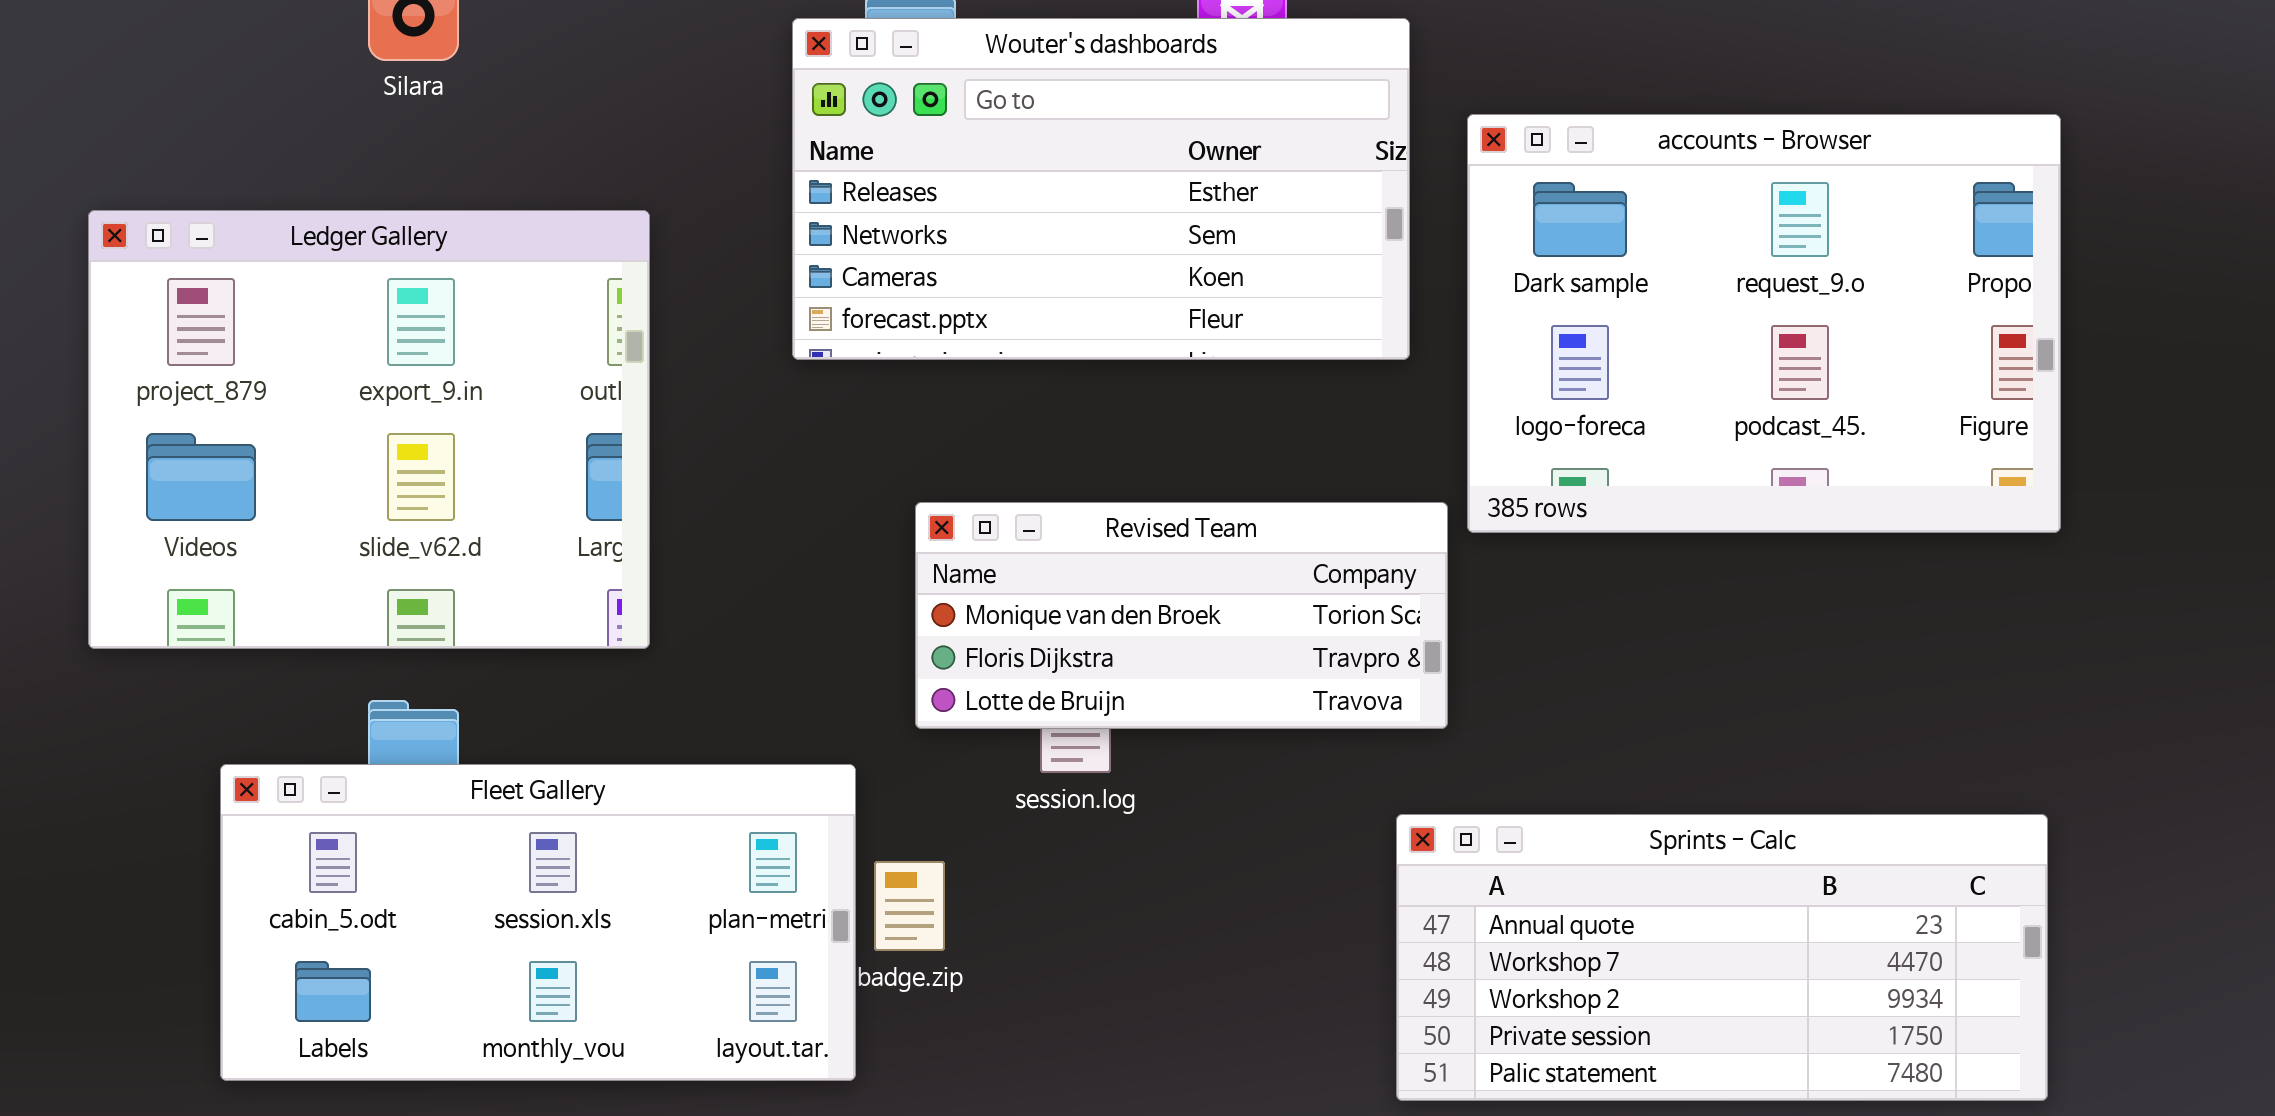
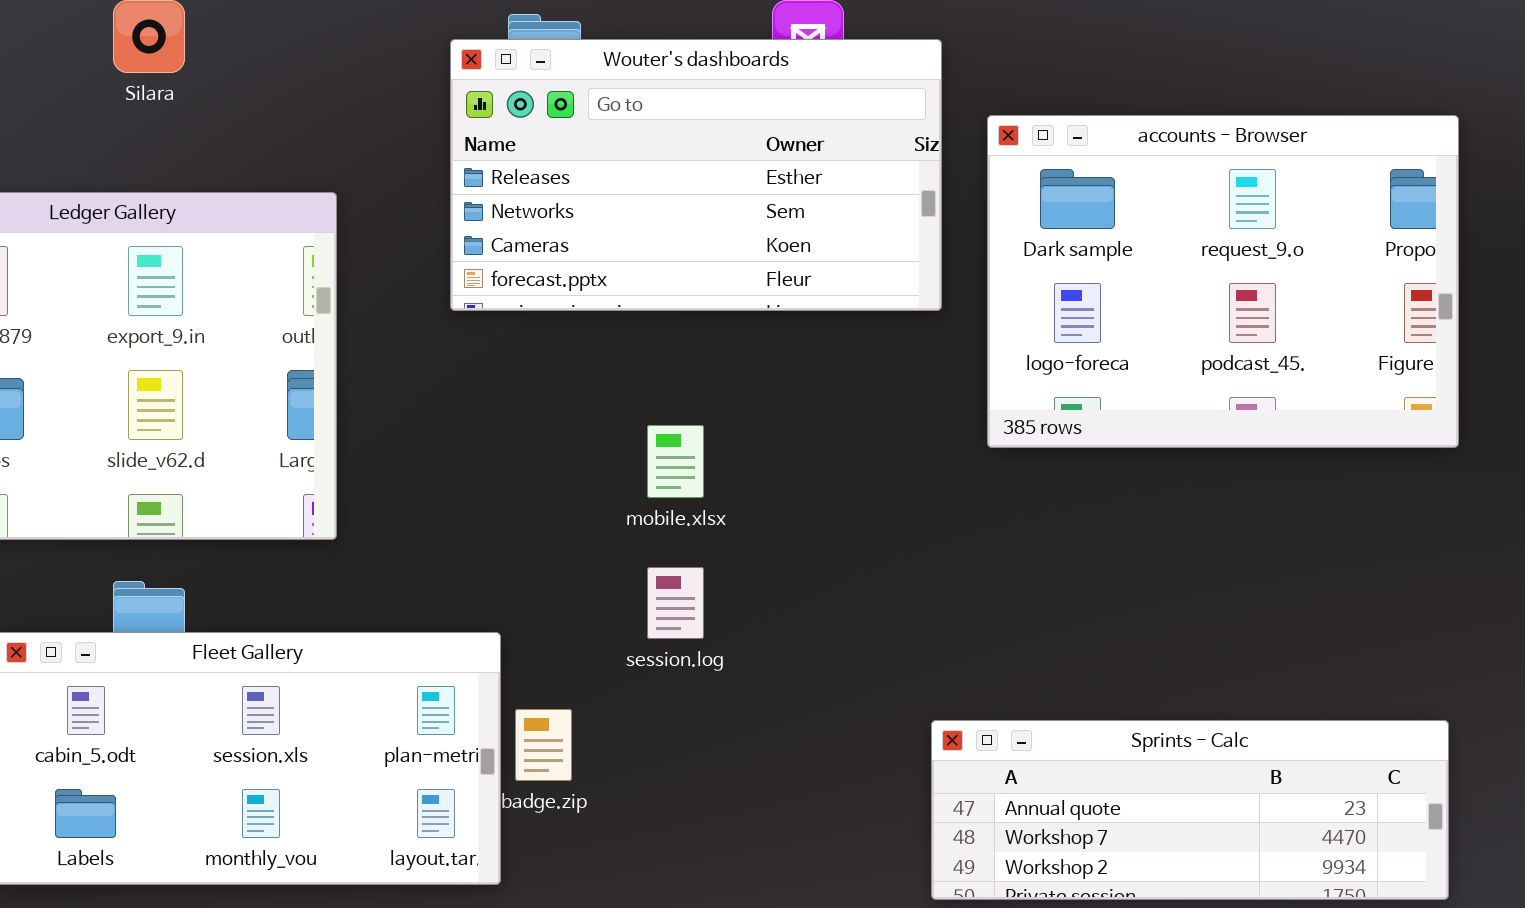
Revised Team: [915,502,1448,729] -> none, closed
Sprints - Calc: [1396,814,2048,1101] -> [931,720,1449,900], resized

